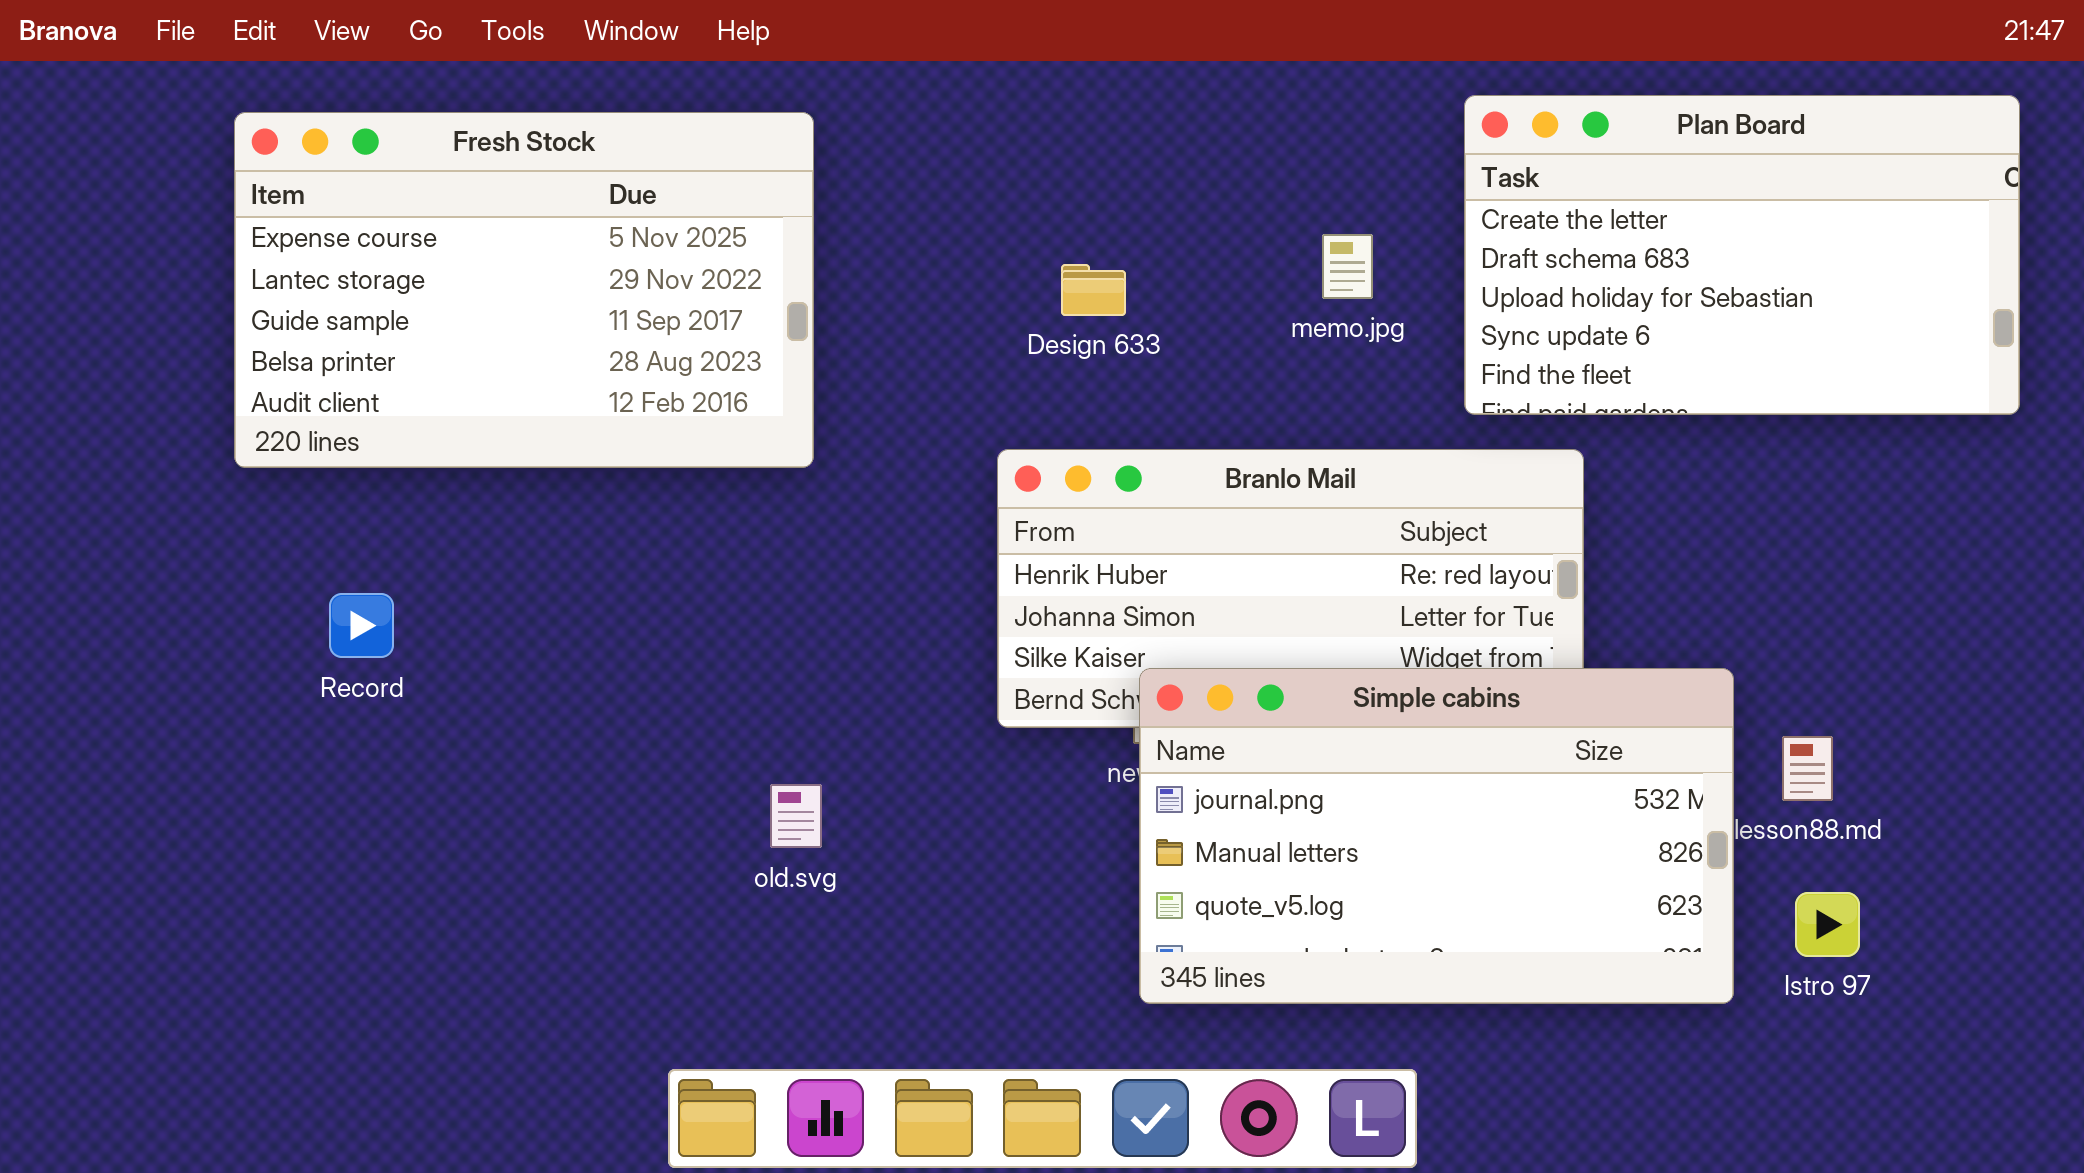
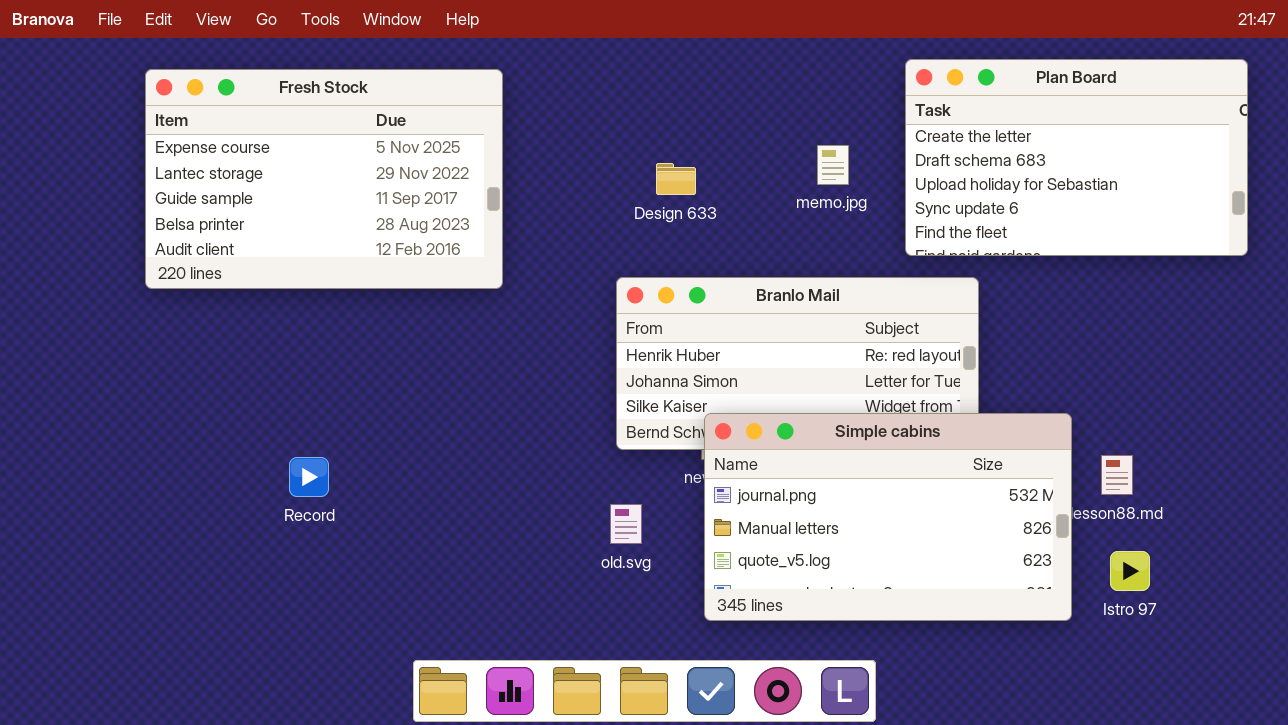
Record: [329,593,394,658] -> [289,457,329,497], moved
old.svg: [770,784,822,848] -> [610,504,642,544], moved

